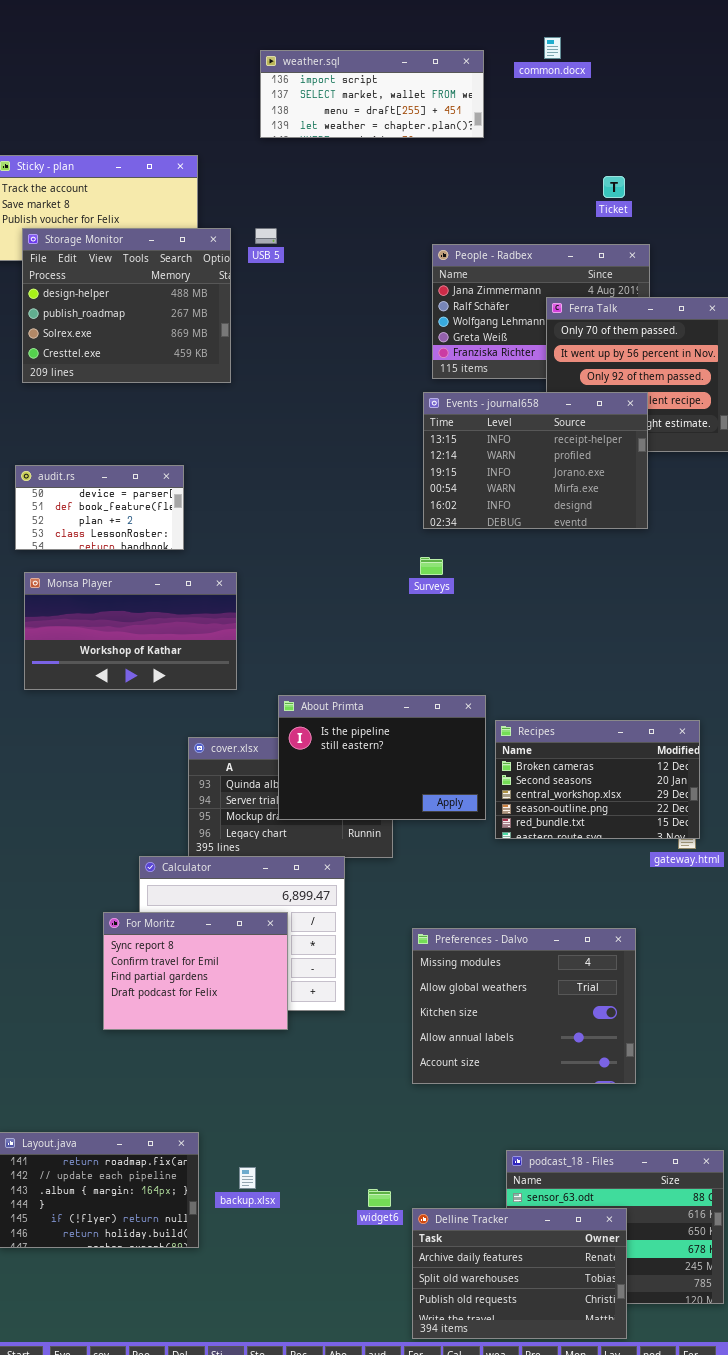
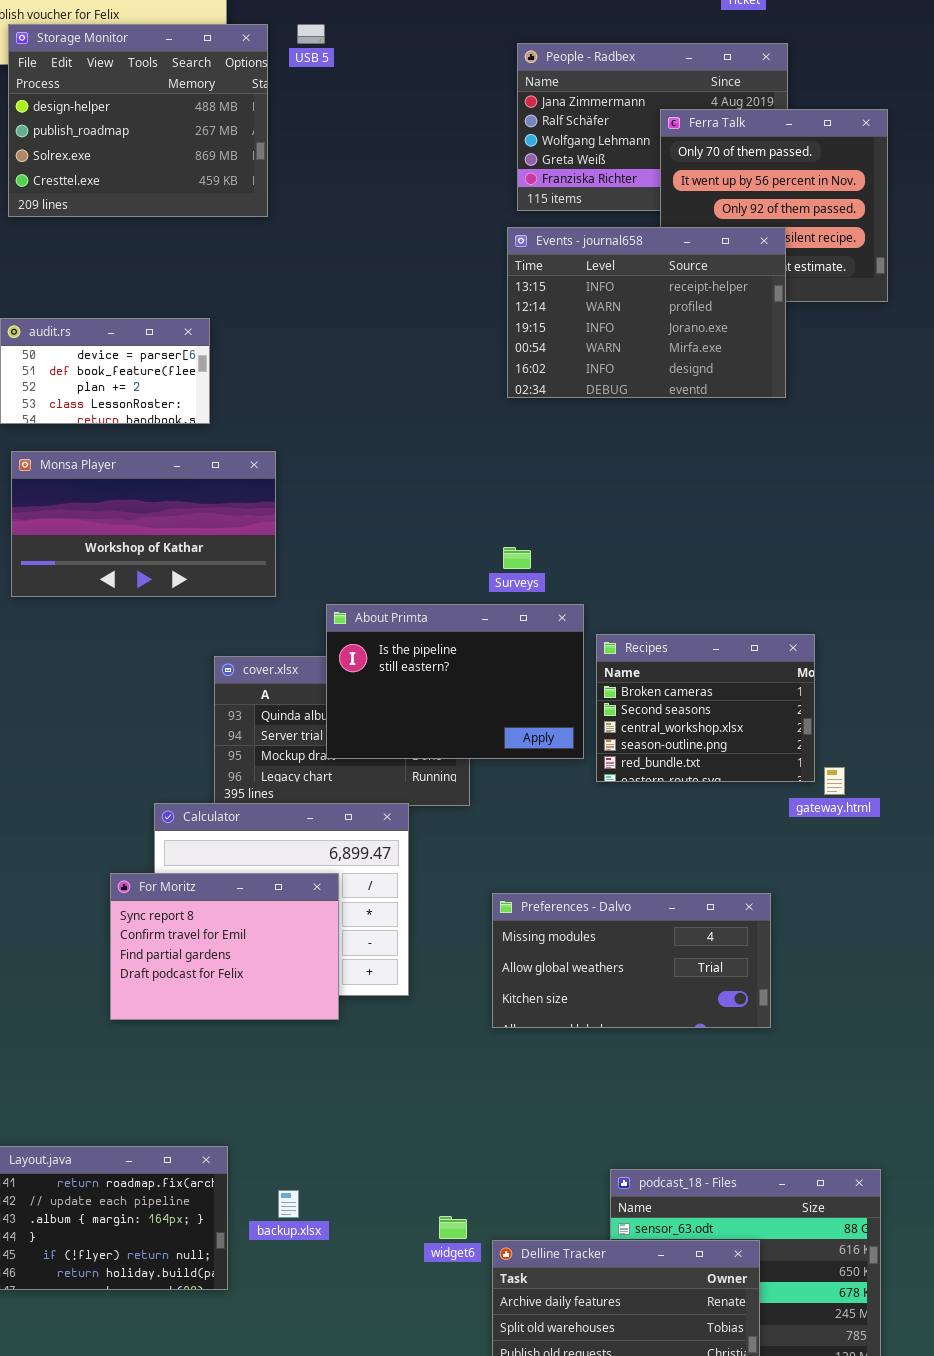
Surveys: [420,557,443,575] -> [503,547,531,569], moved
Recipes: [495,720,700,839] -> [596,634,815,782], resized
Preferences - Dalvo: [412,928,636,1084] -> [492,893,771,1028], resized

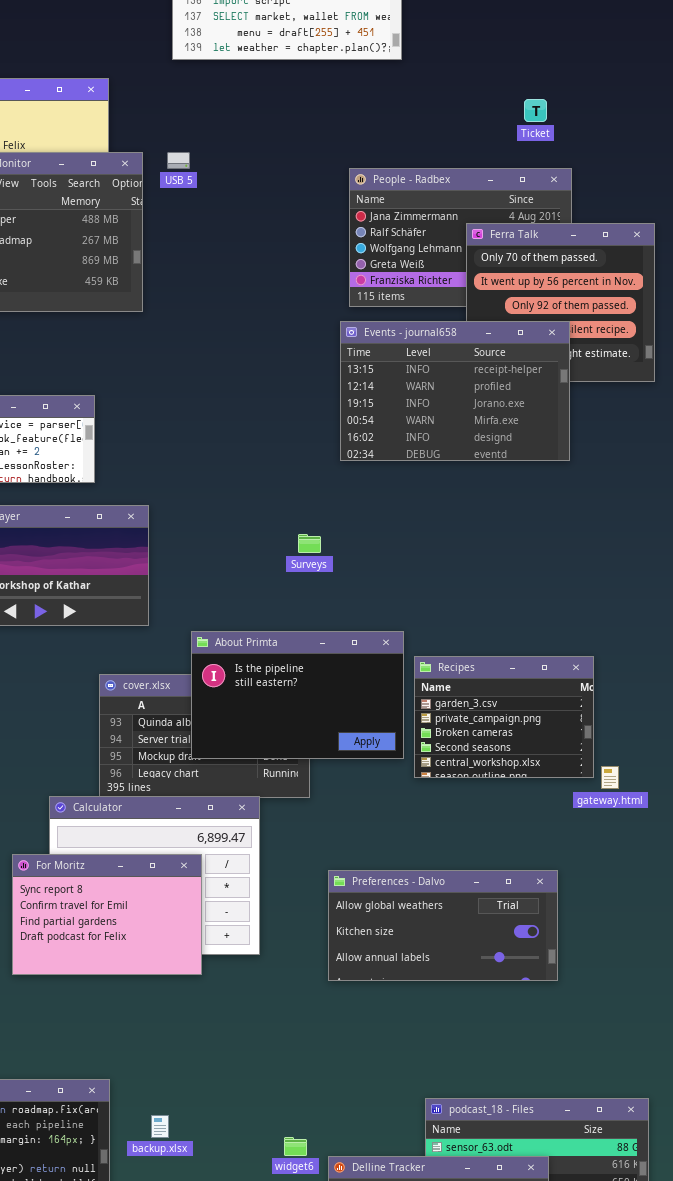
Surveys: [503,547,531,569] -> [298,534,321,553], moved
Recipes: [596,634,815,782] -> [414,656,594,778], scrolled up 2 rows
Preferences - Dalvo: [492,893,771,1028] -> [328,870,558,981], scrolled down 1 row

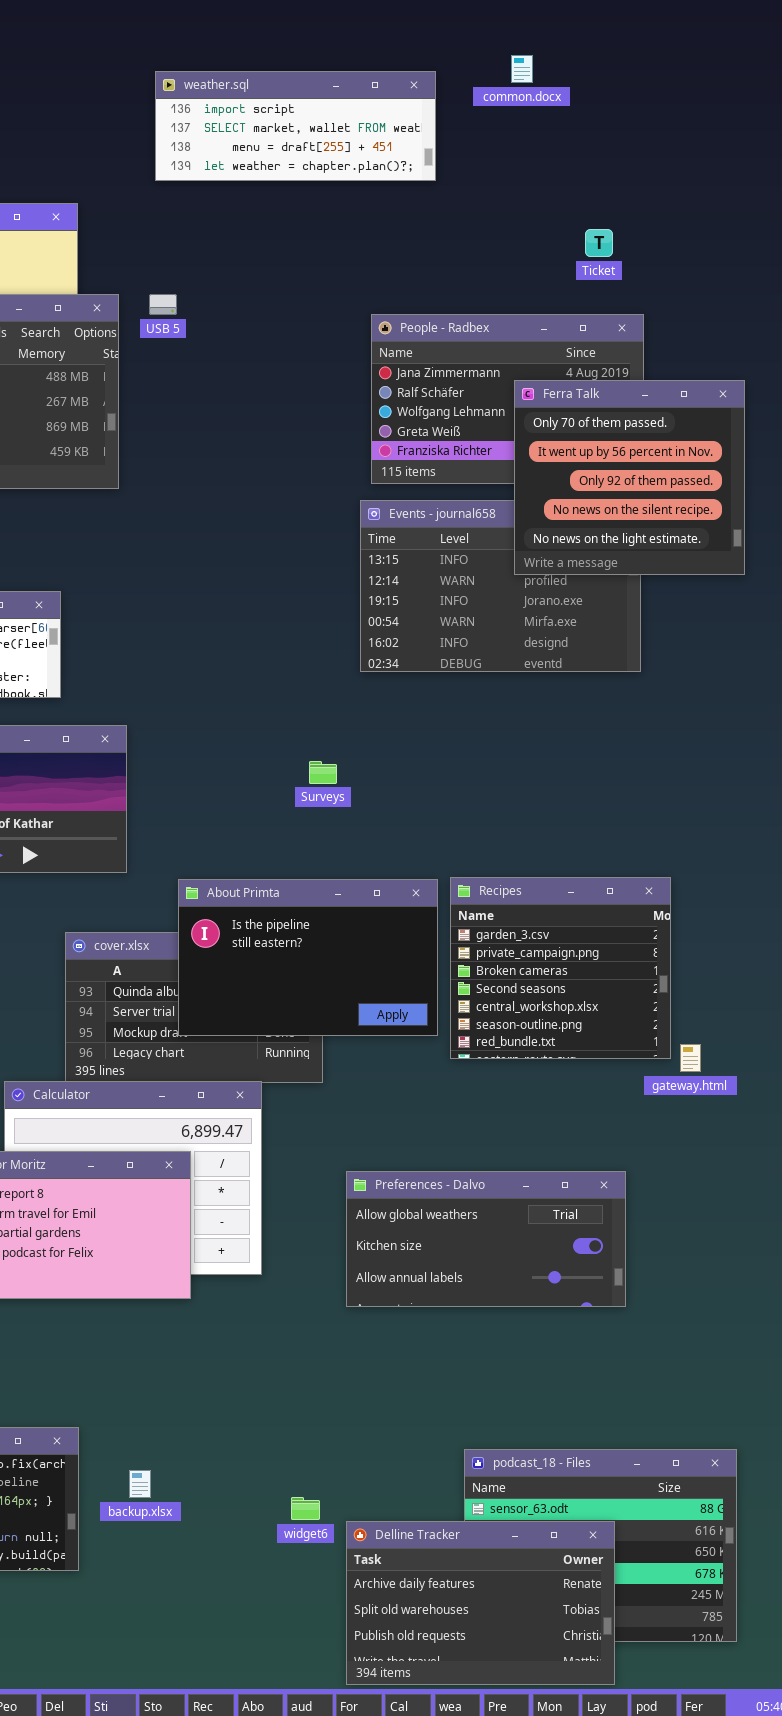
Ferra Talk: [466,223,655,382] -> [514,380,745,575], raised
Recipes: [414,656,594,778] -> [450,877,671,1059], resized

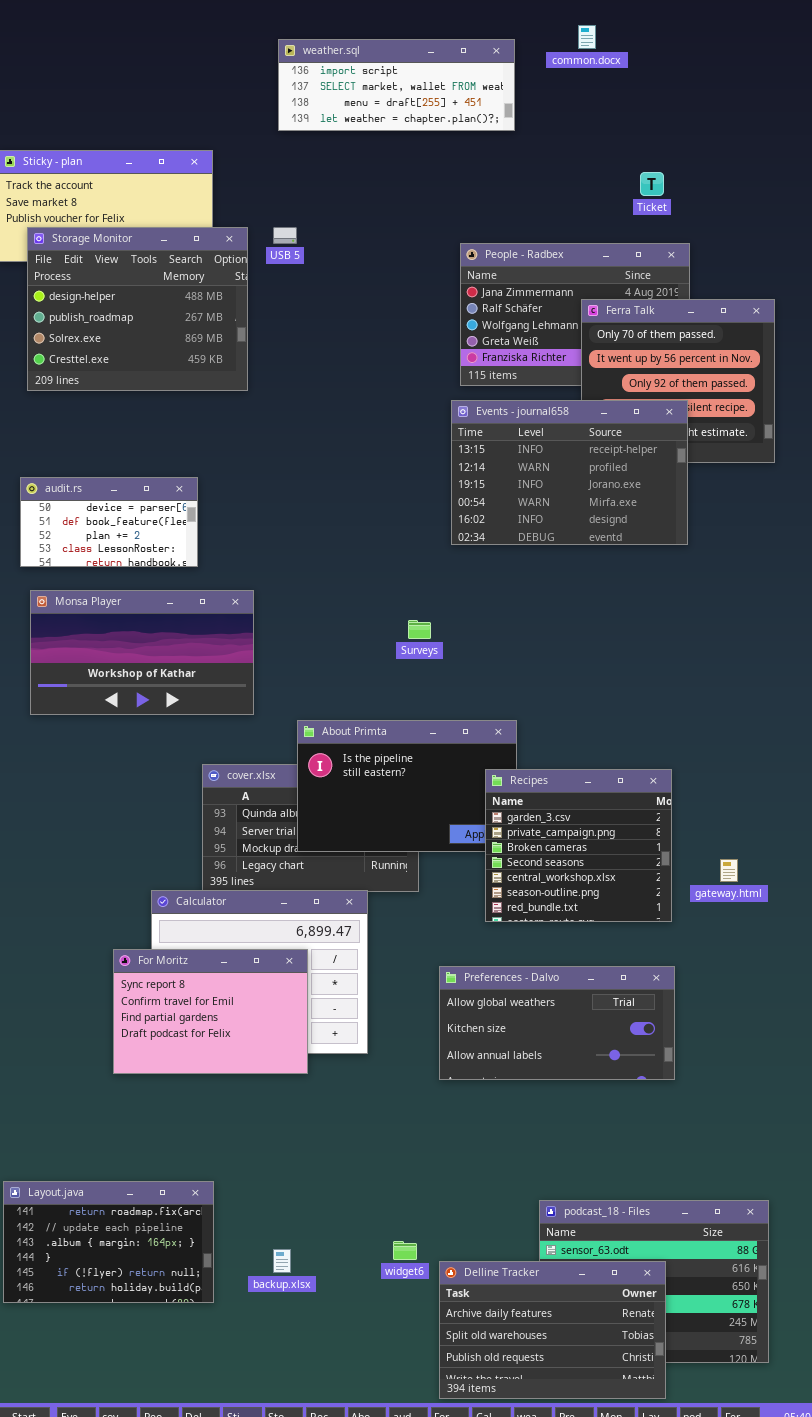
Events - journal658: [360,500,641,672] -> [451,400,688,545], raised
Recipes: [450,877,671,1059] -> [485,769,672,922], moved
backup.xlsx: [129,1470,151,1498] -> [273,1249,291,1273], moved

